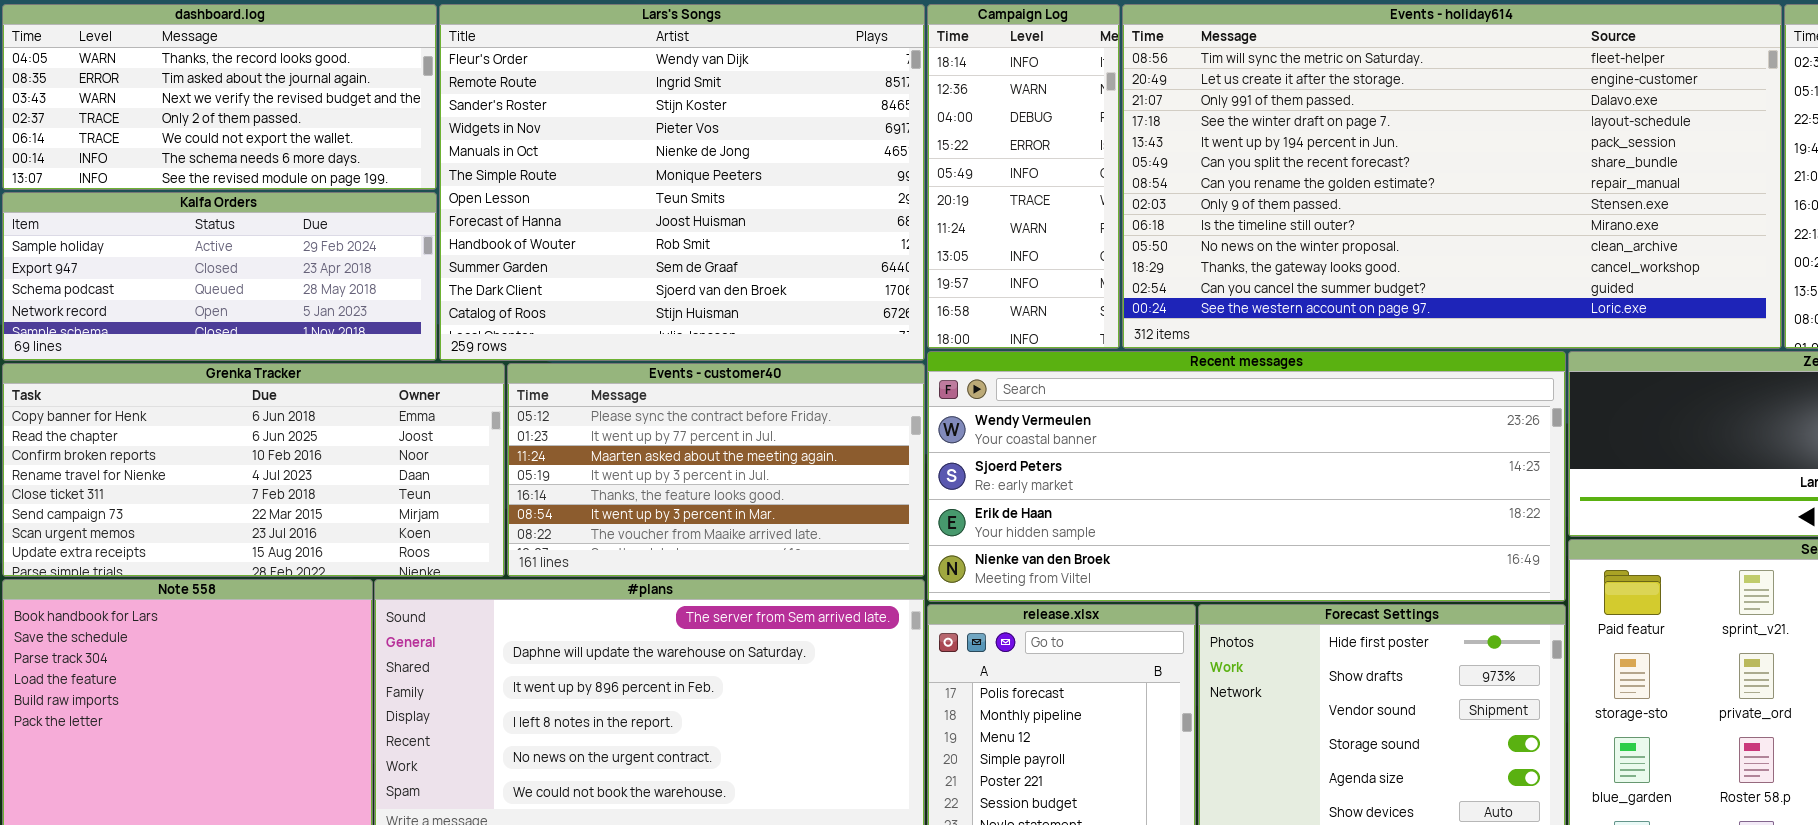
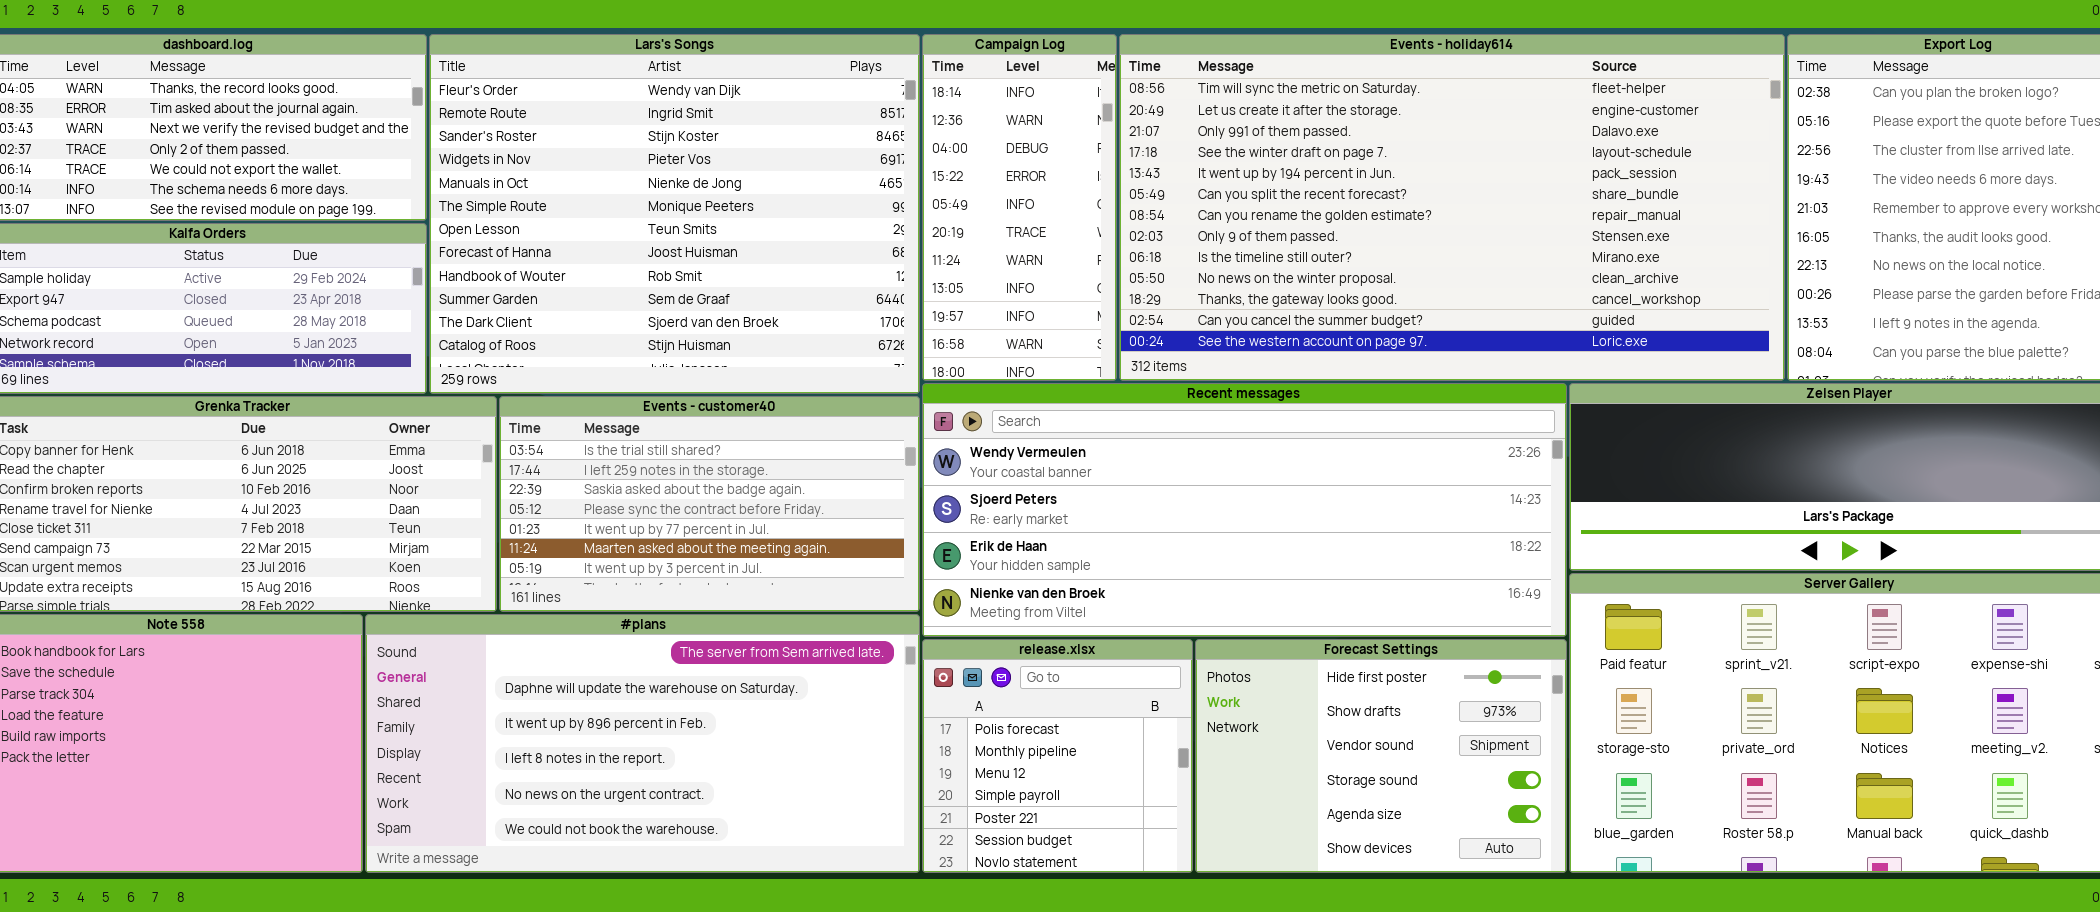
Events - customer40: [507,363,925,577] -> [499,396,920,612], scrolled up 3 rows

